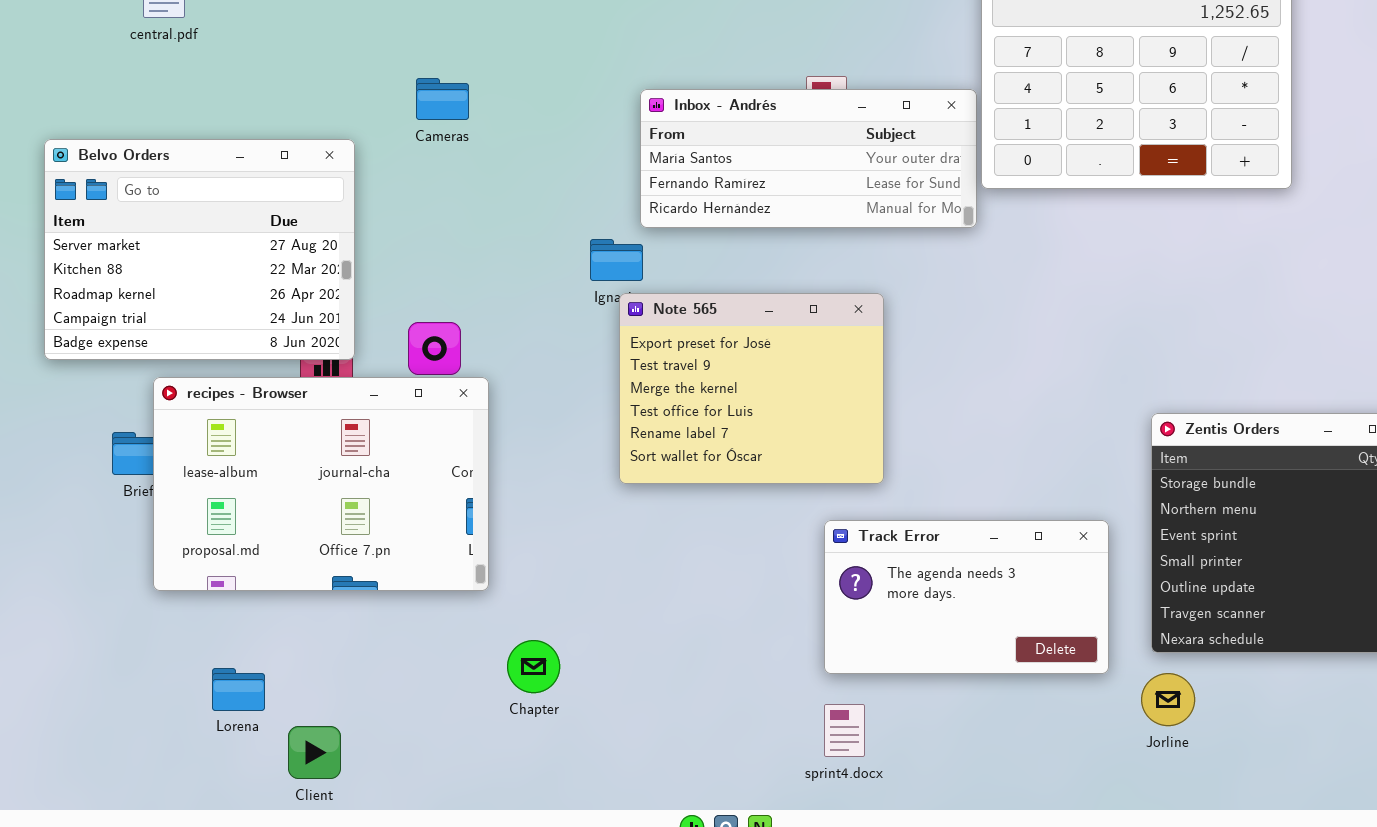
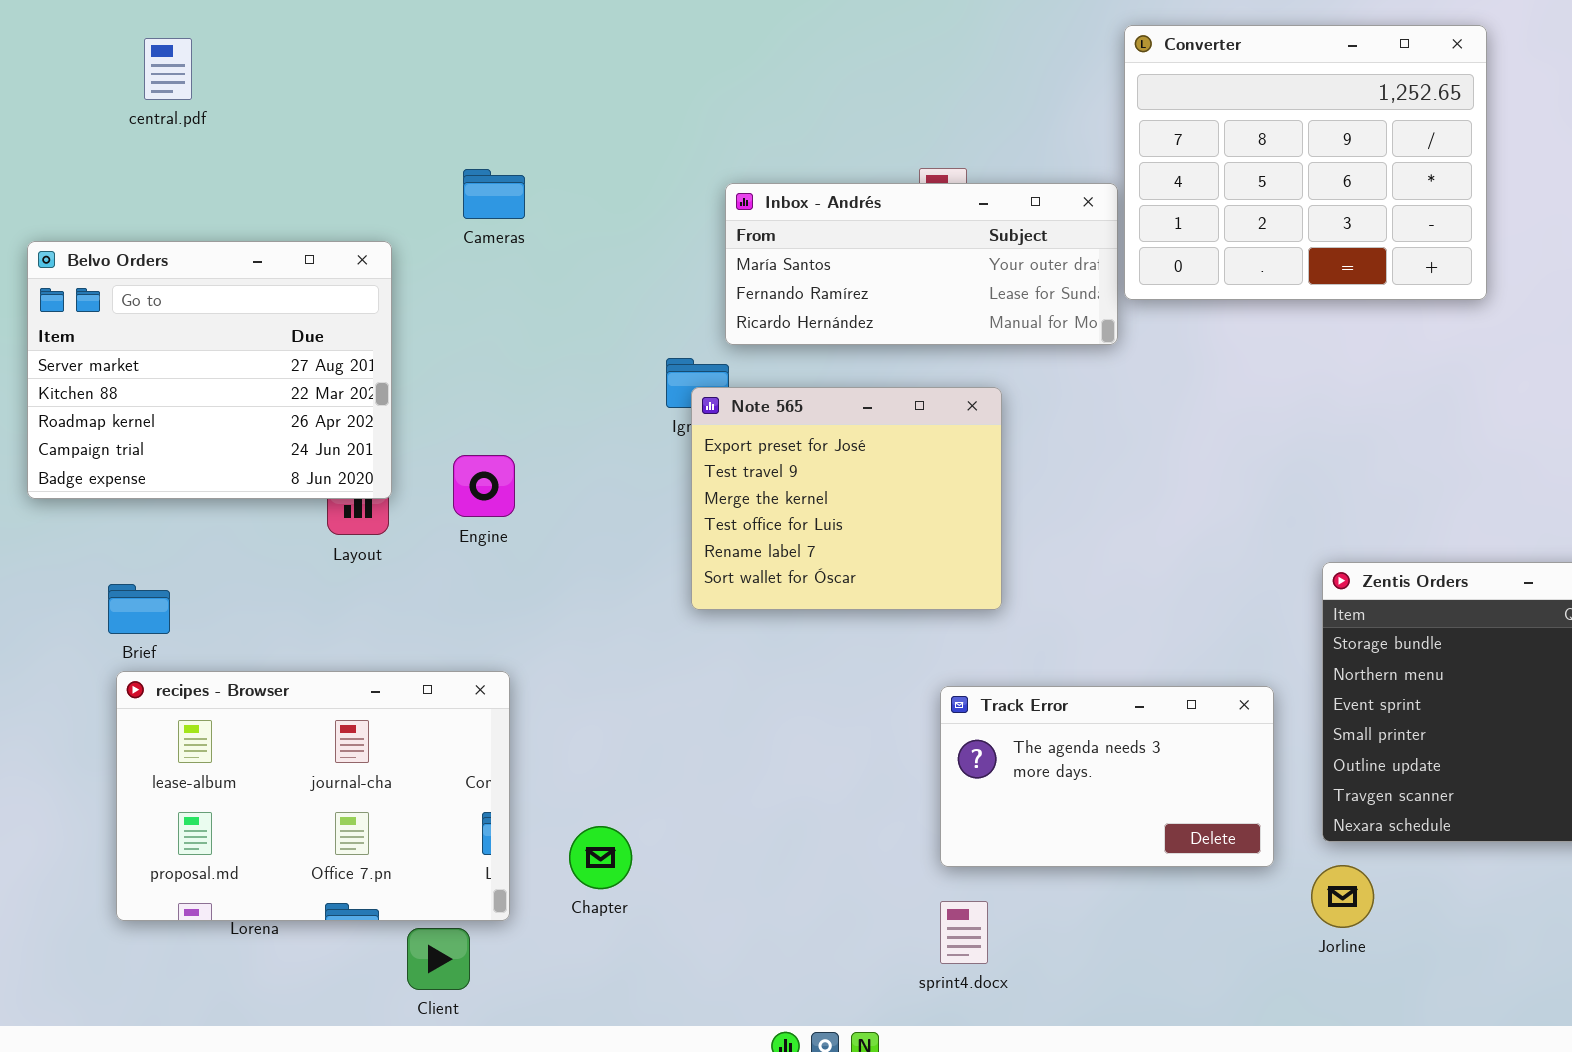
Note 565: [619,293,884,484] -> [691,387,1002,610], moved
recipes - Browser: [153,377,489,591] -> [116,671,510,921], moved
Client: [288,726,341,779] -> [407,928,470,990], moved

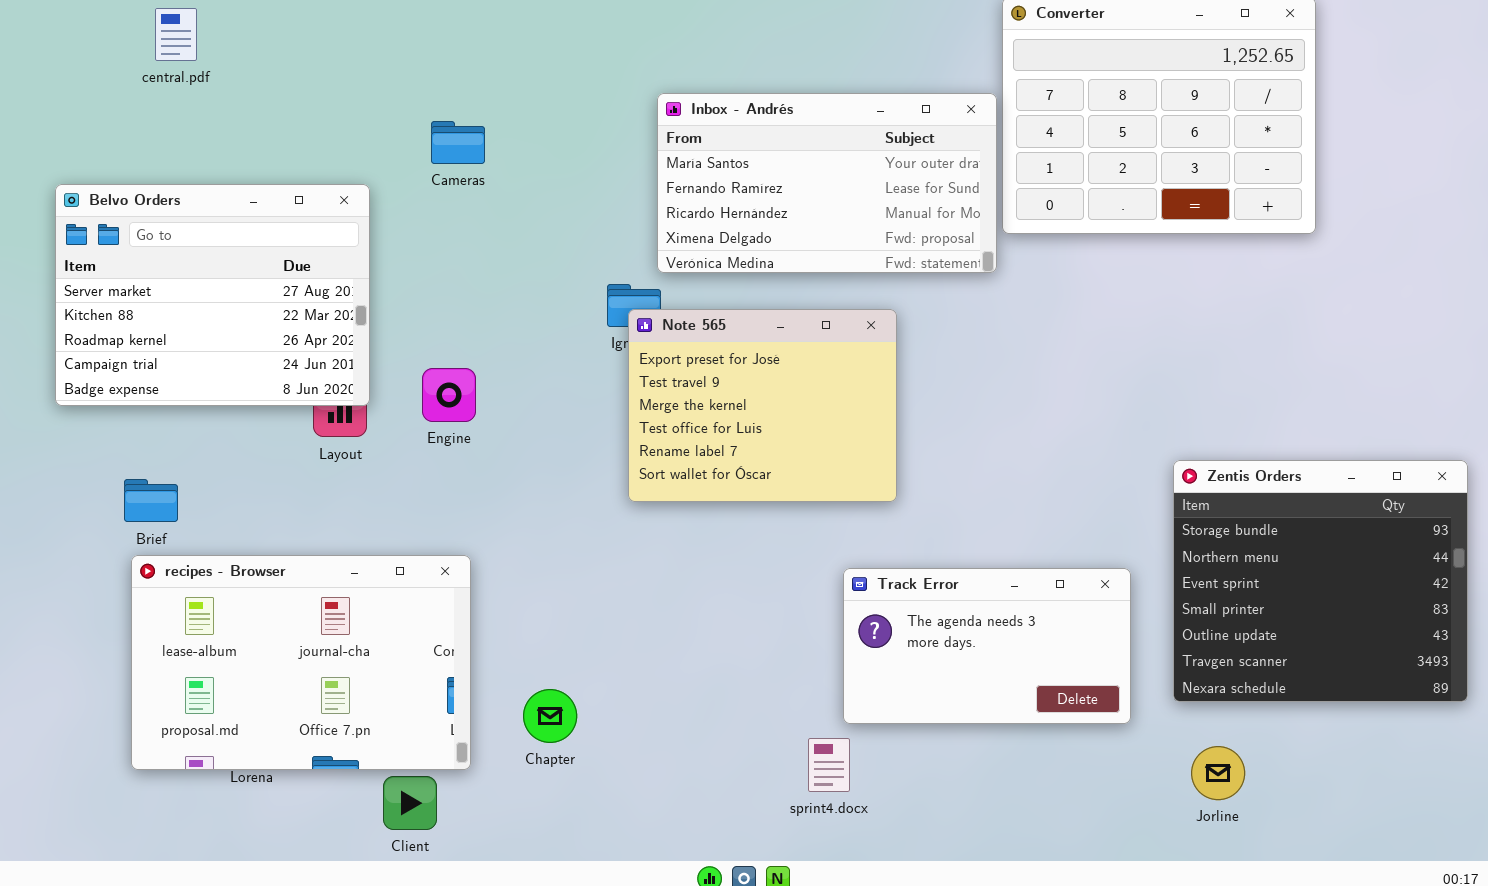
Inbox - Andrés: [725,183,1118,345] -> [657,93,997,273], resized
Jorline: [1311,865,1374,928] -> [1191,746,1245,800], moved
sprint4.docx: [940,901,988,964] -> [808,738,850,792], moved

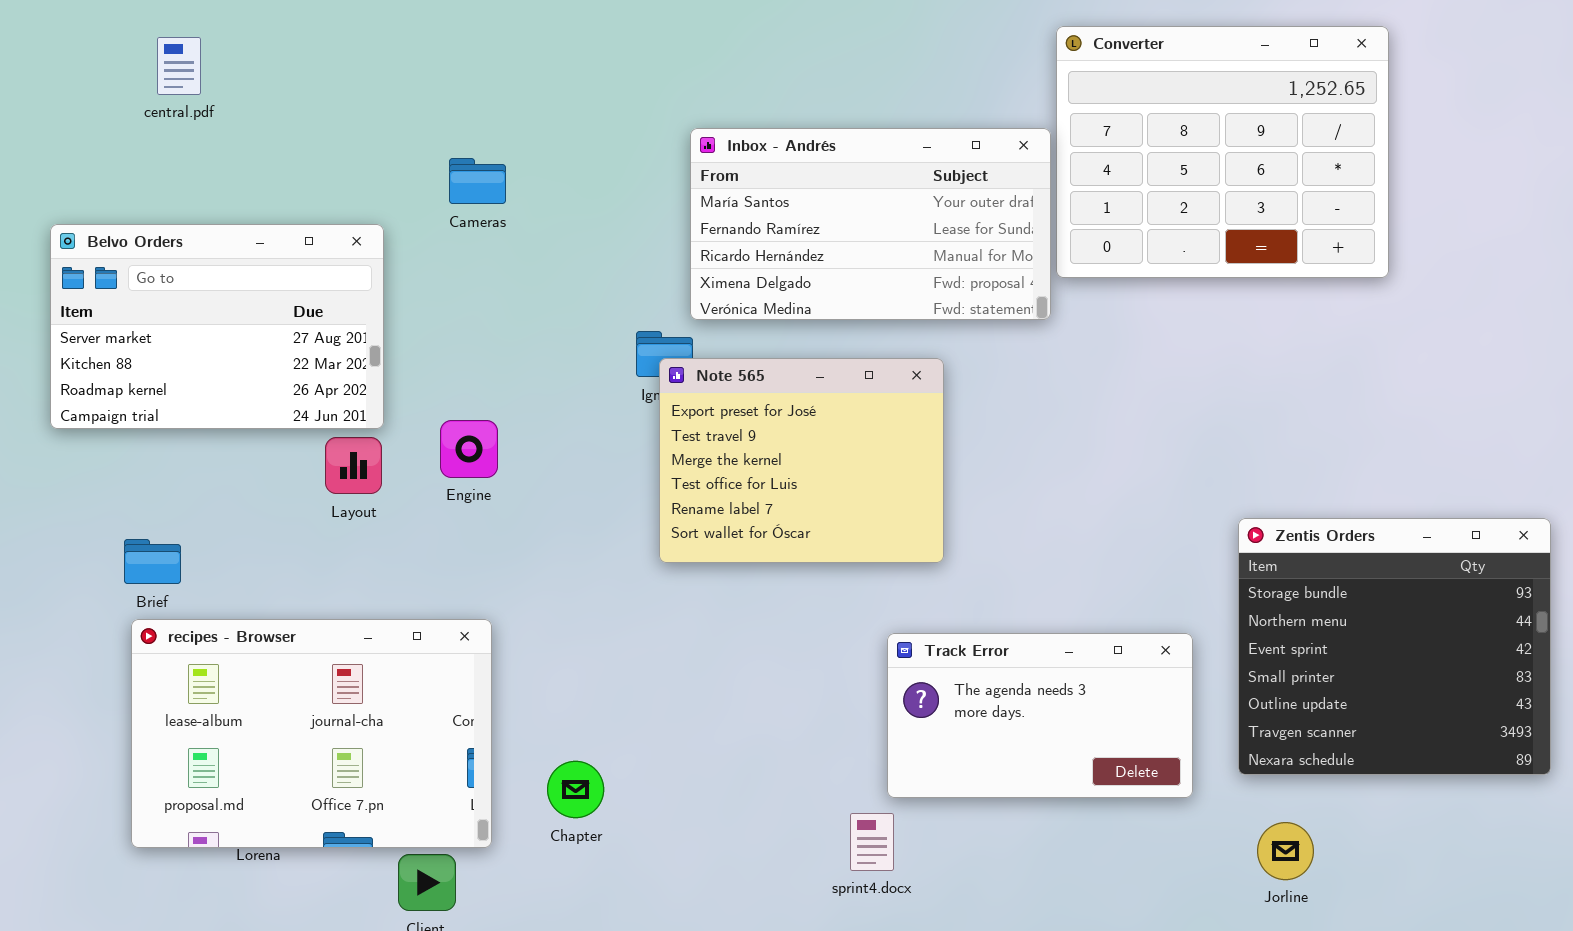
Belvo Orders: [55,184,370,406] -> [50,224,384,429], resized

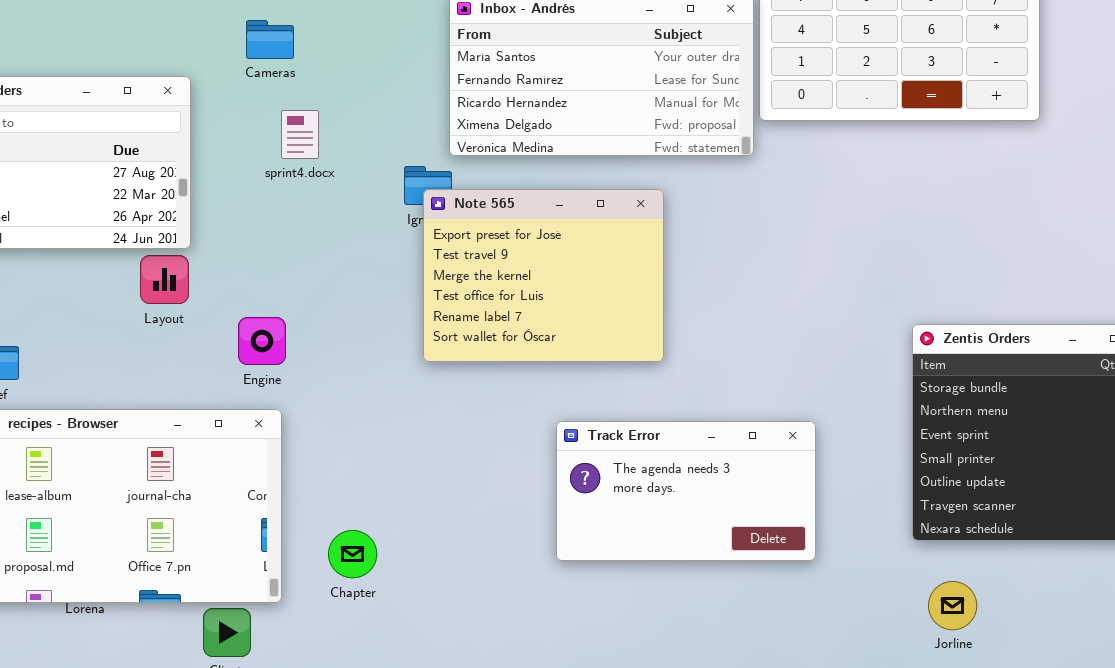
Engine: [440,420,498,478] -> [238,317,286,365], moved
Track Error: [887,633,1193,798] -> [556,421,816,561], moved
sprint4.docx: [850,813,894,871] -> [281,110,319,159], moved

